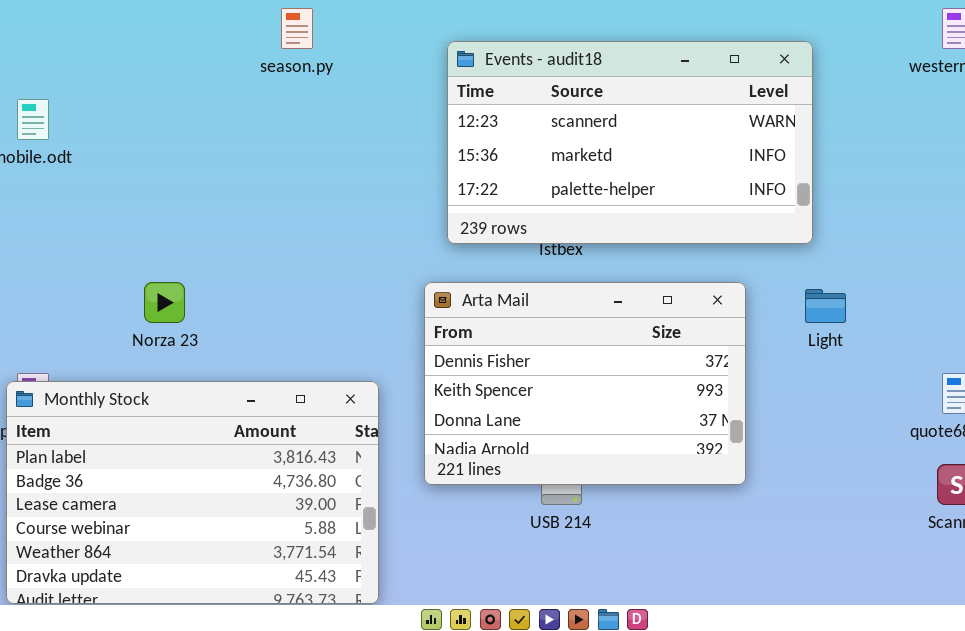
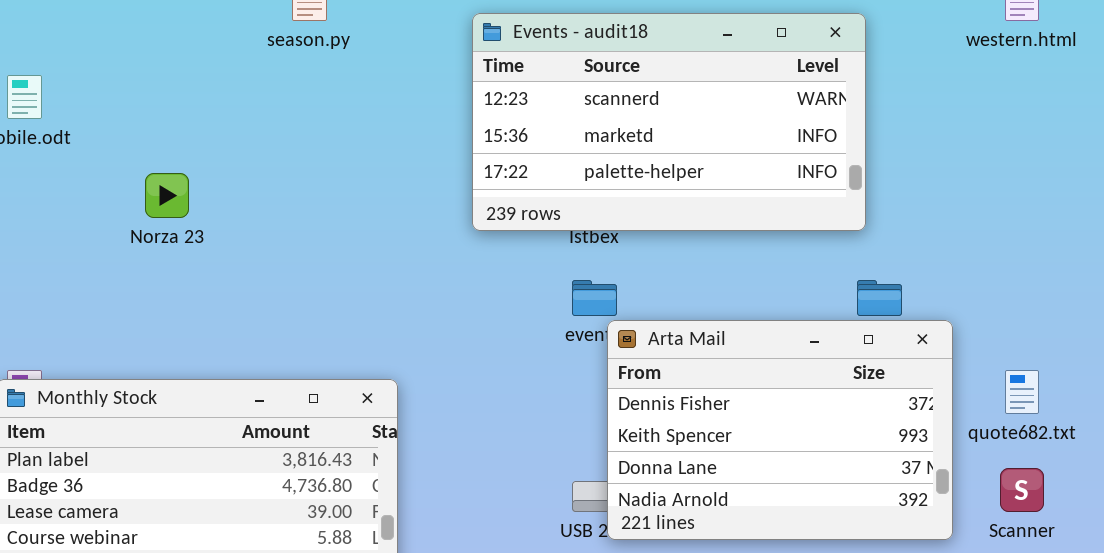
Norza 23: [144,282,185,323] -> [145,173,189,218], moved
Arta Mail: [424,282,746,485] -> [607,320,953,540], moved

